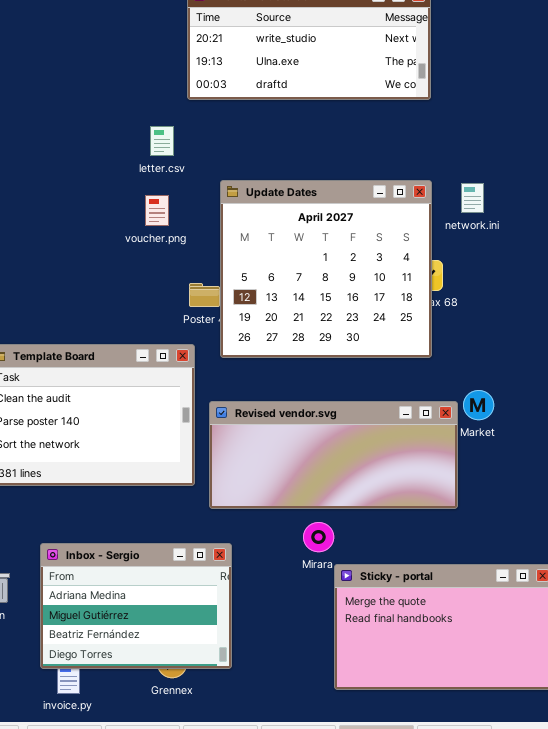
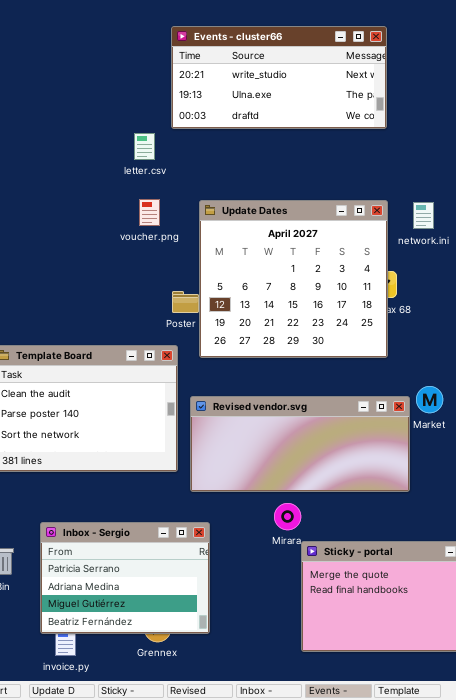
letter.csv: [150,126,174,156] -> [134,133,155,160], moved
voucher.png: [145,195,169,226] -> [139,199,160,226], moved
Inbox - Sergio: [40,543,232,669] -> [40,522,210,634], scrolled up 1 row

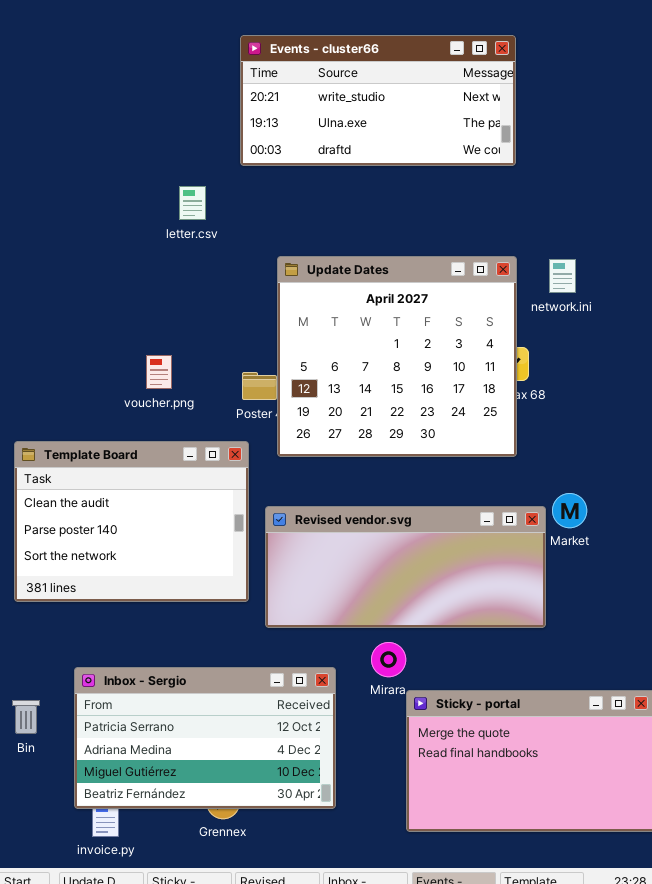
letter.csv: [134,133,155,160] -> [179,186,206,220], moved
voucher.png: [139,199,160,226] -> [146,355,172,389], moved
Inbox - Sergio: [40,522,210,634] -> [74,667,336,809], resized

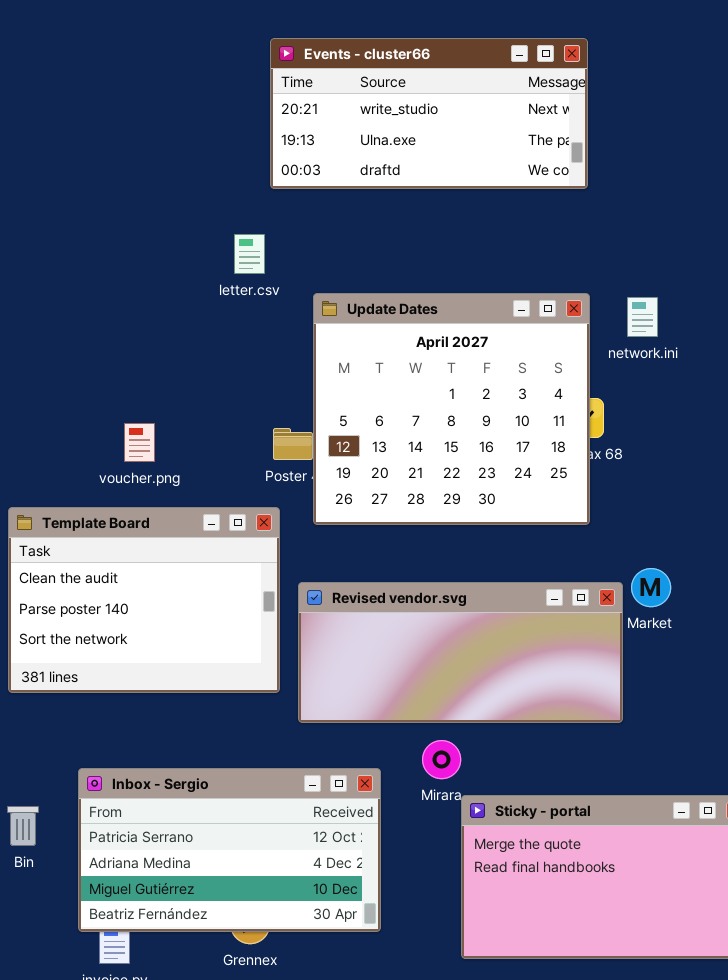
letter.csv: [179,186,206,220] -> [234,234,265,274], moved
voucher.png: [146,355,172,389] -> [124,423,155,462], moved

